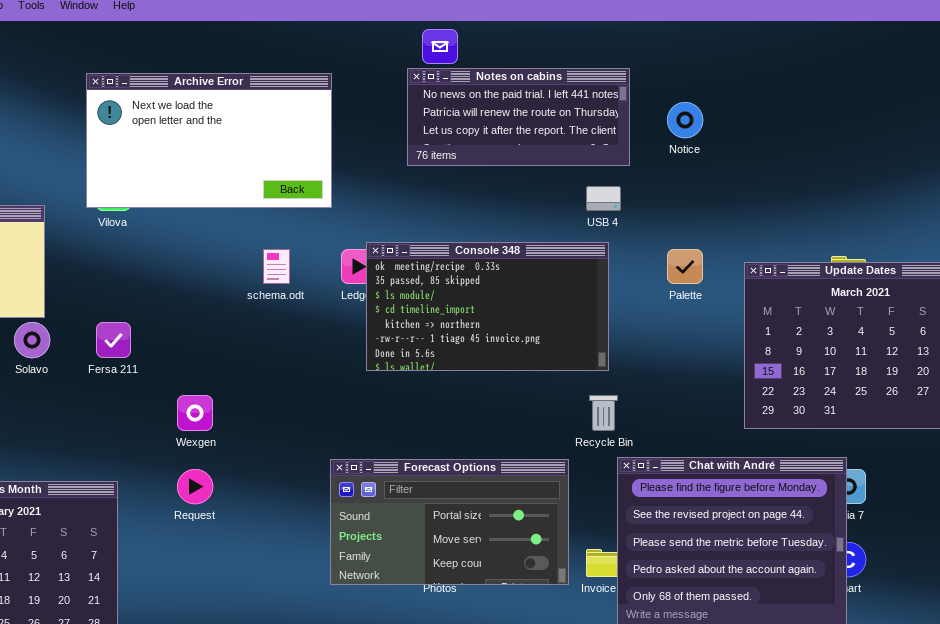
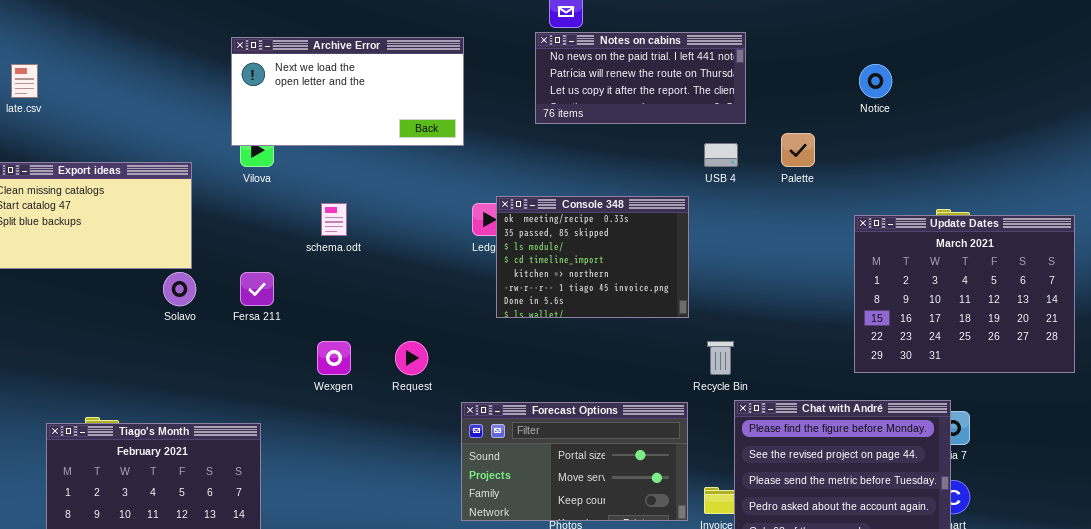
Archive Error: [86,73,332,208] -> [231,37,464,146], resized
Notice: [667,102,703,138] -> [859,64,892,98], moved
Console 348: [366,242,609,371] -> [496,196,689,318], resized
schema.odt: [263,249,290,284] -> [321,203,347,236], moved
Palette: [667,249,703,284] -> [781,133,815,167], moved
Request: [177,469,213,504] -> [395,341,428,375], moved

